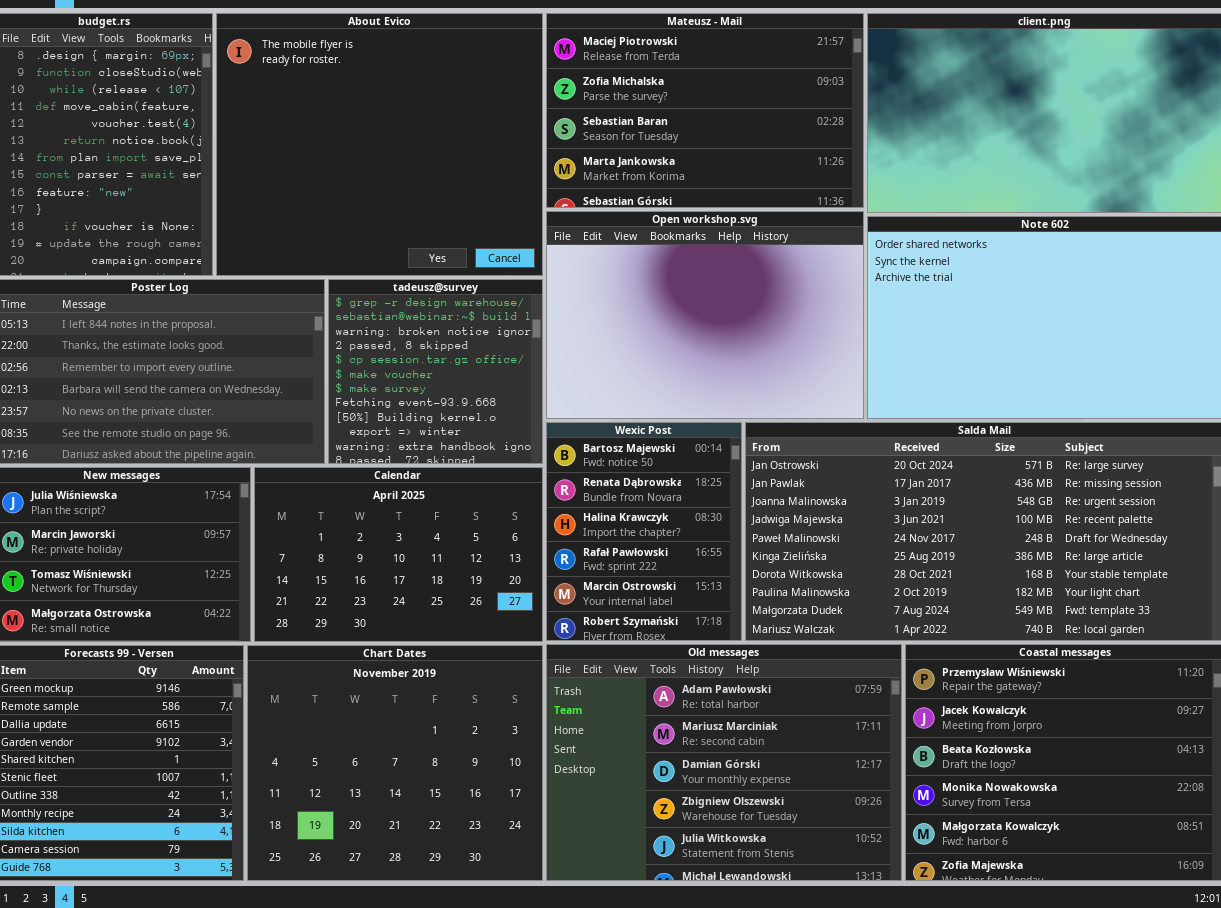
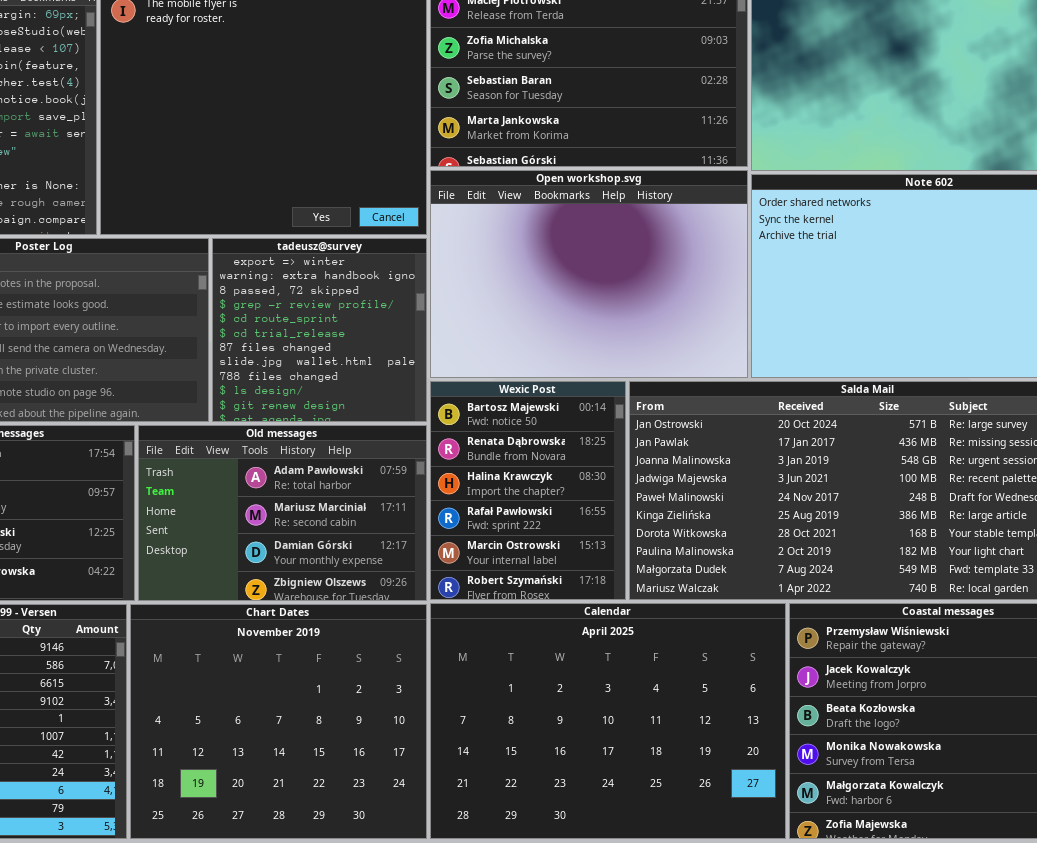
tadeusz@survey: [328,279,543,464] -> [212,238,427,422], scrolled down 9 rows
Calendar: [254,467,543,642] -> [430,603,786,839], moved, resized
Old messages: [546,644,902,881] -> [138,425,427,601], moved, resized

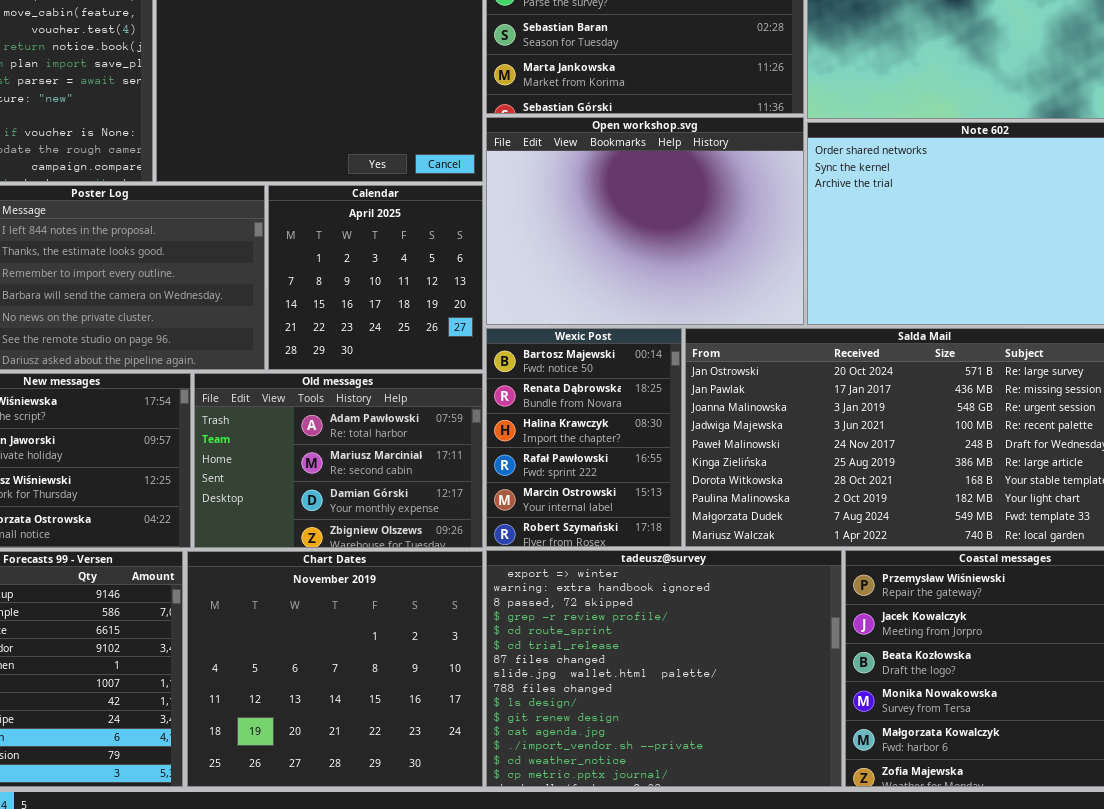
tadeusz@survey: [212,238,427,422] -> [486,550,842,787], moved, resized
Calendar: [430,603,786,839] -> [268,185,483,370], moved, resized

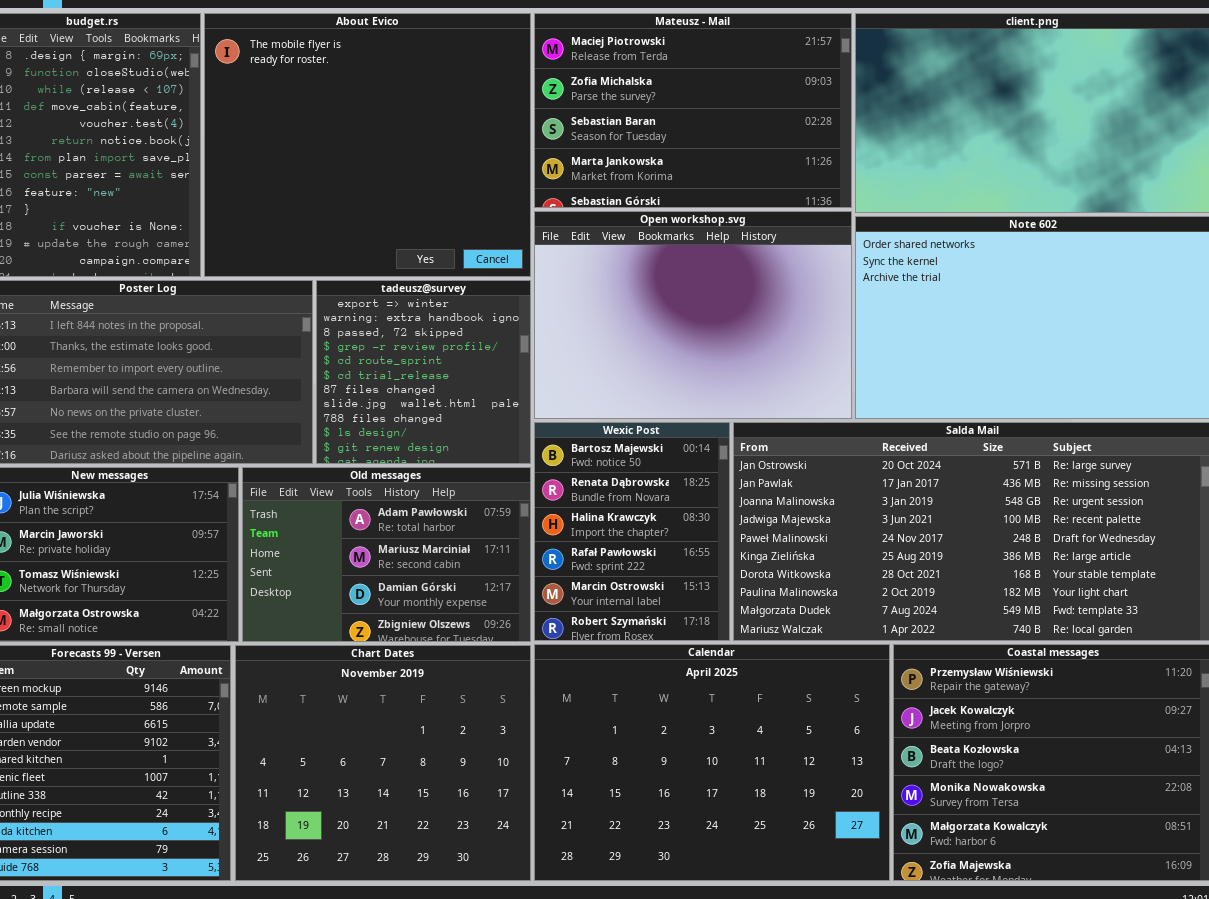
Calendar: [268,185,483,370] -> [534,644,890,881], moved, resized
tadeusz@survey: [486,550,842,787] -> [316,280,531,464], moved, resized

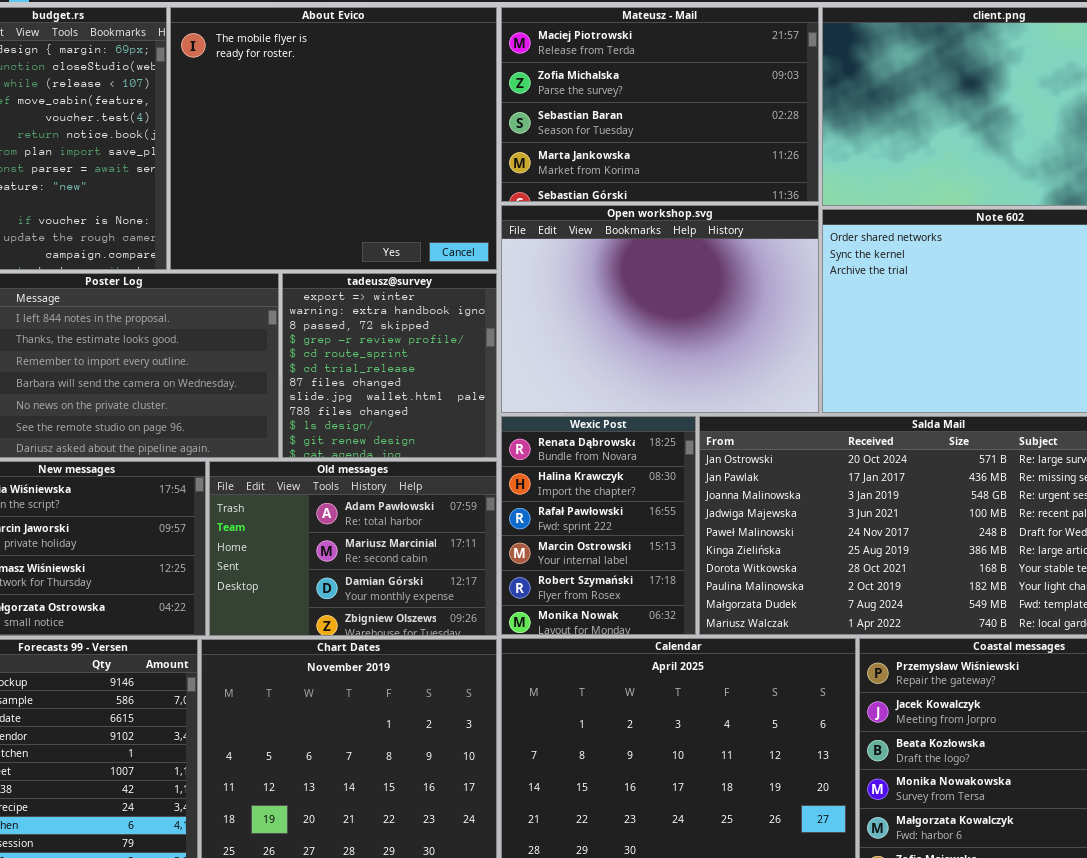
Wexic Post: [534,422,730,641] -> [501,416,696,635], scrolled down 1 row

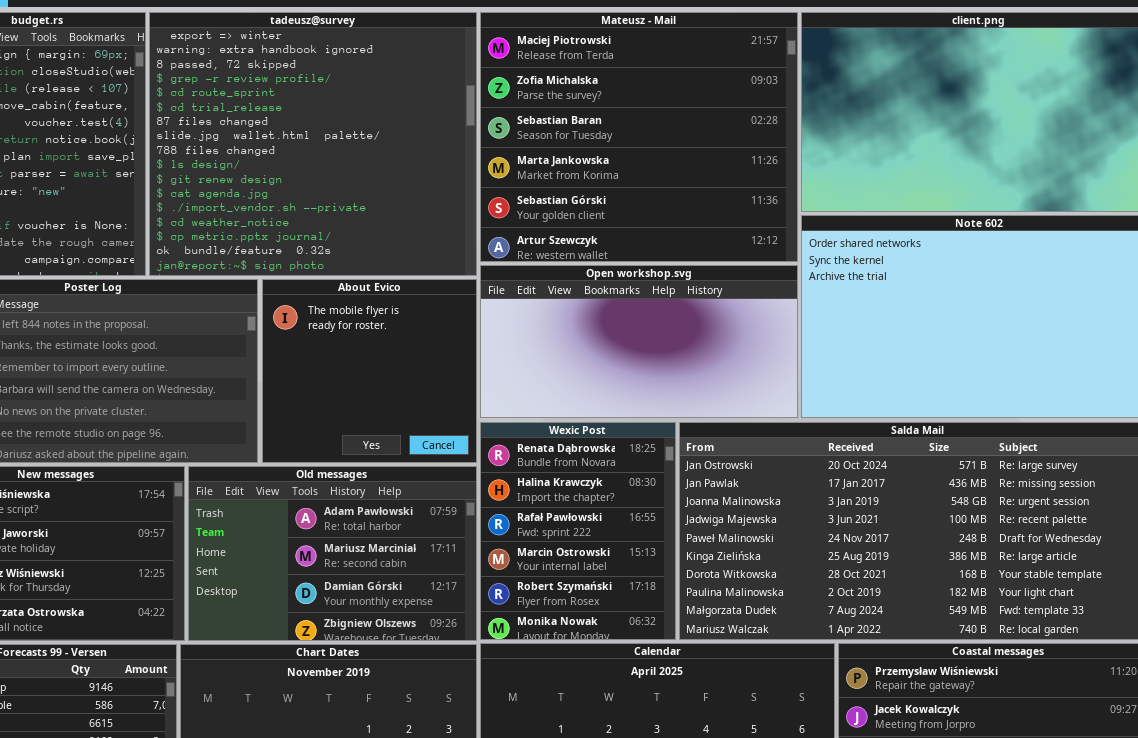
About Evico: [170,7,497,270] -> [262,279,477,463], moved, resized
Mateusz - Mail: [501,7,819,202] -> [480,12,798,262], resized
Open workshop.svg: [501,205,819,413] -> [480,265,798,418], resized
tadeusz@survey: [282,273,497,458] -> [149,12,477,276], moved, resized

